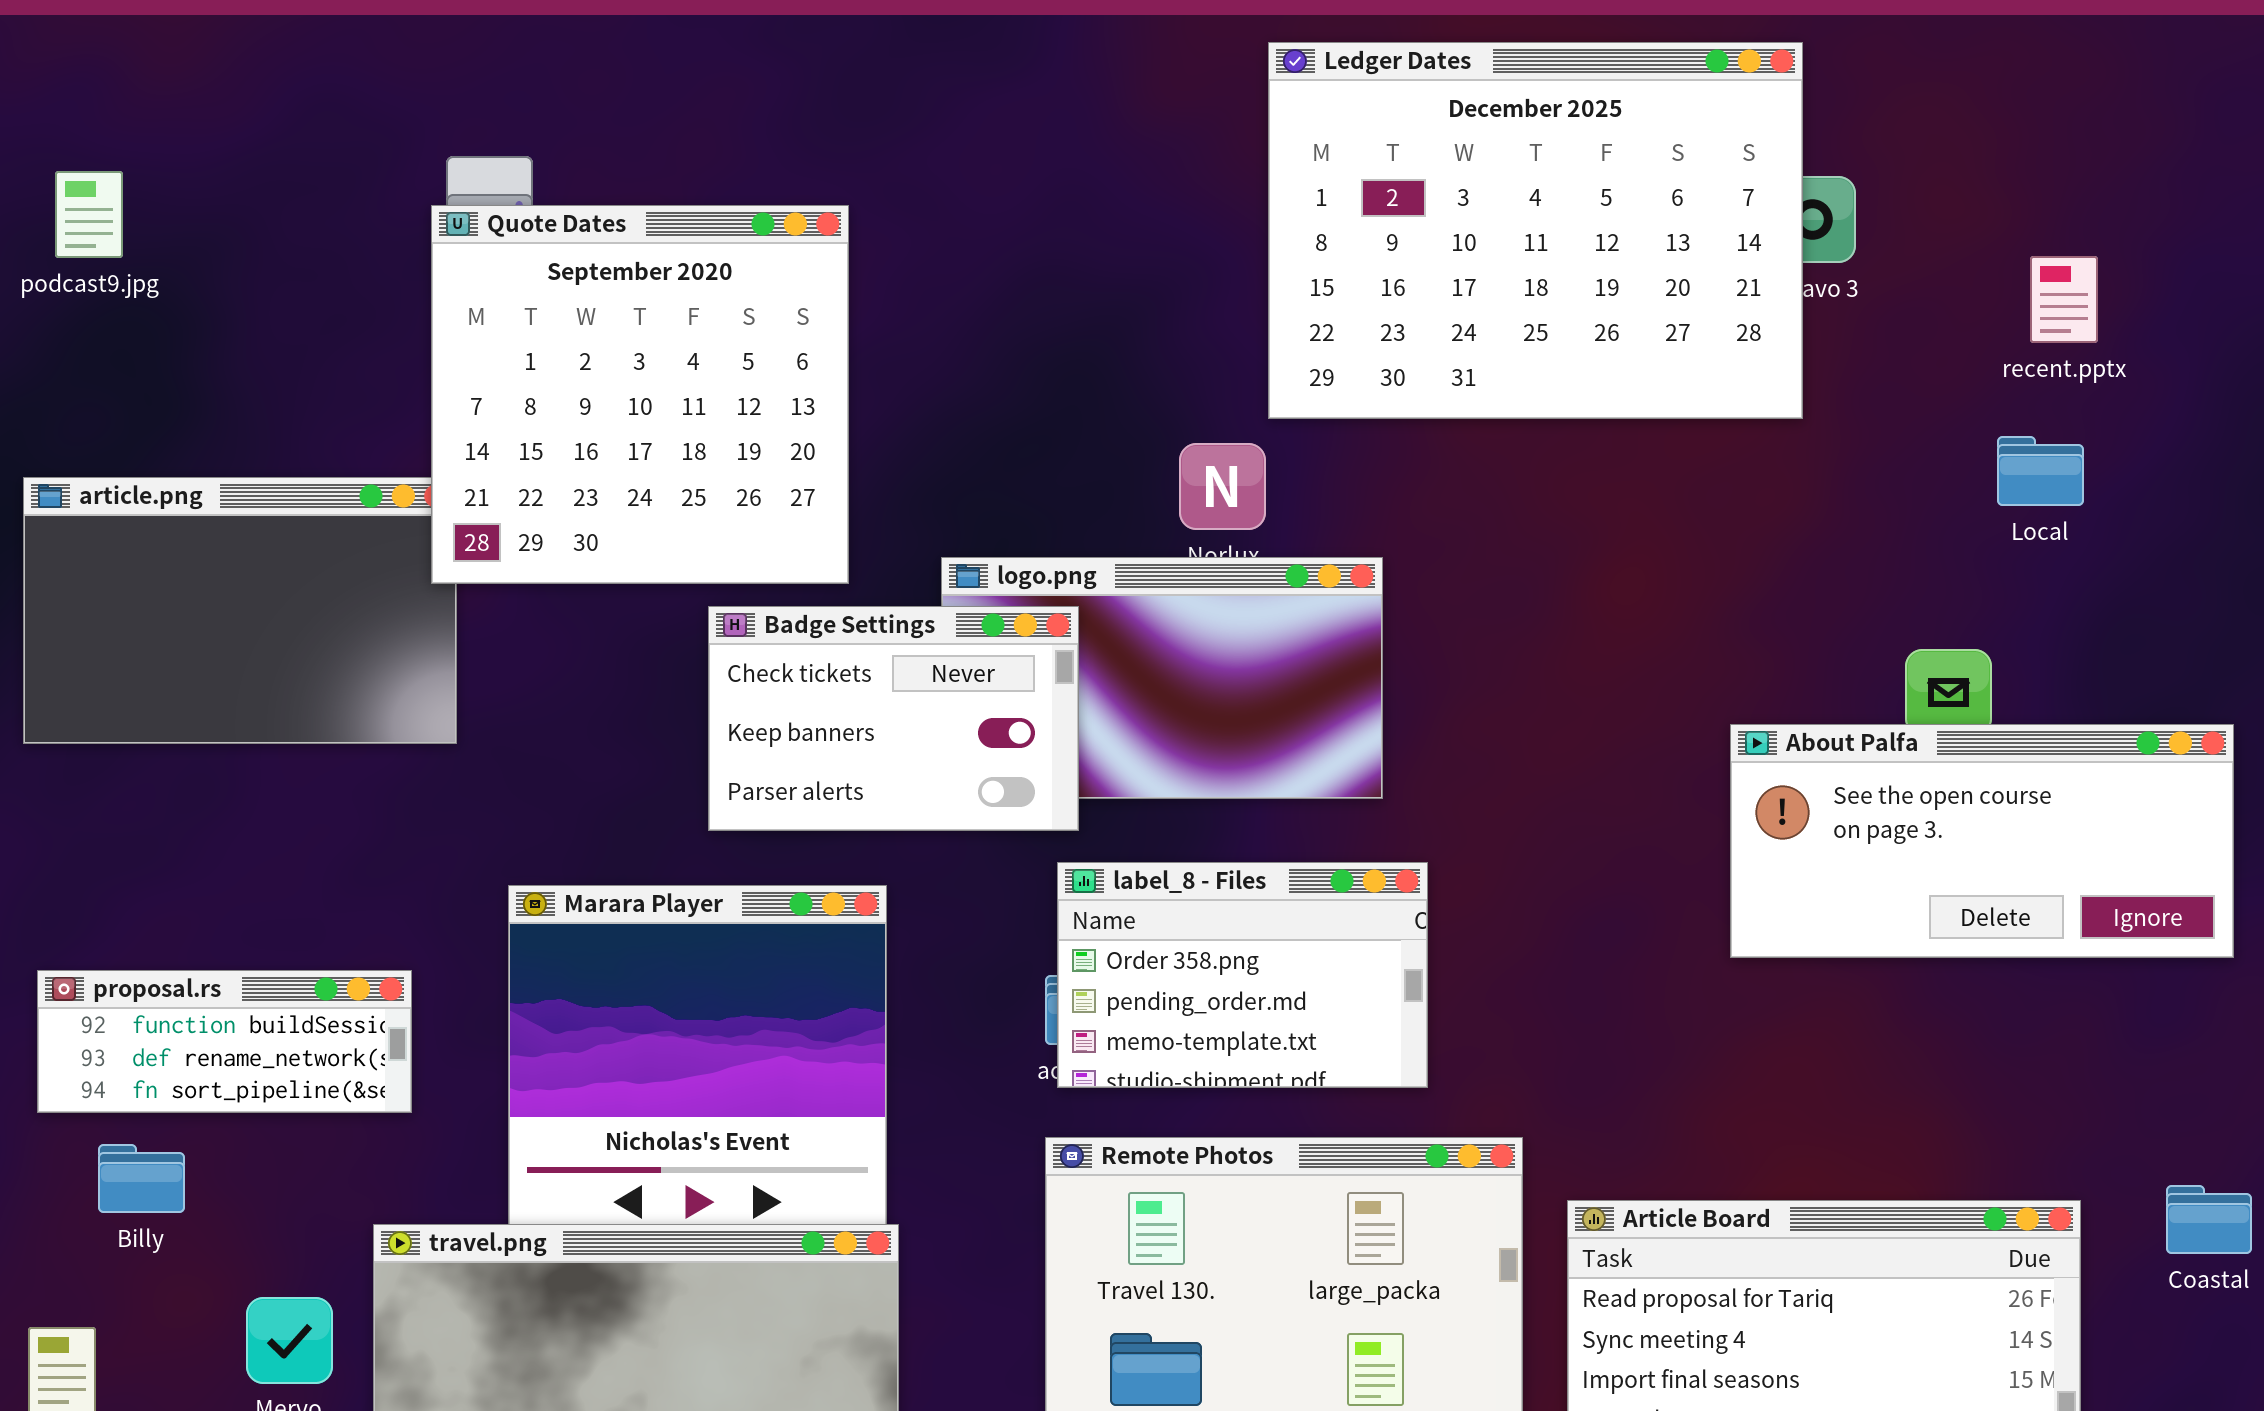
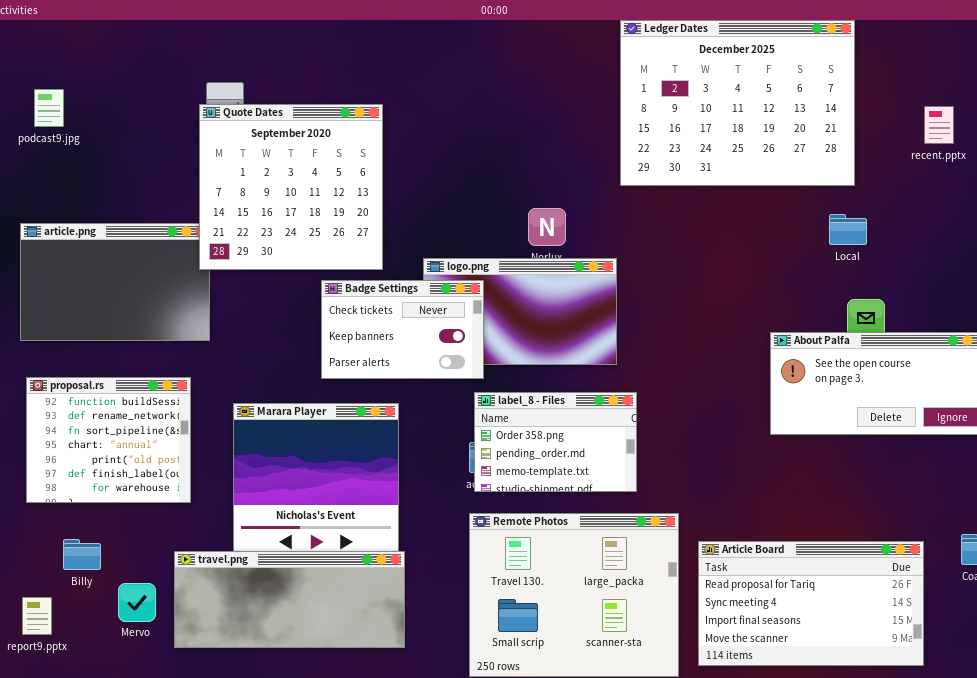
Ledger Dates: [1268,42,1803,419] -> [620,20,855,186], moved
recent.pptx: [2030,256,2098,343] -> [924,106,954,144], moved
Local: [1997,436,2084,506] -> [829,214,867,245], moved
proposal.rs: [37,970,412,1113] -> [26,377,191,503], resized
Billy: [98,1144,185,1213] -> [63,539,101,570], moved

